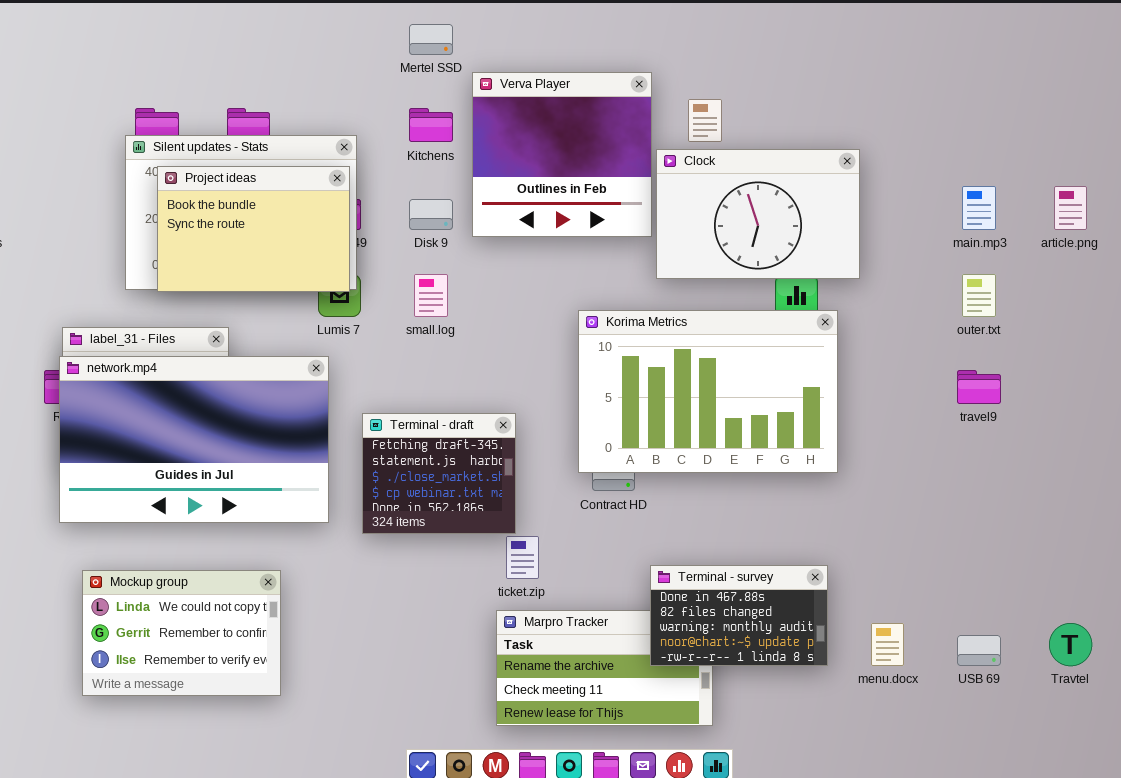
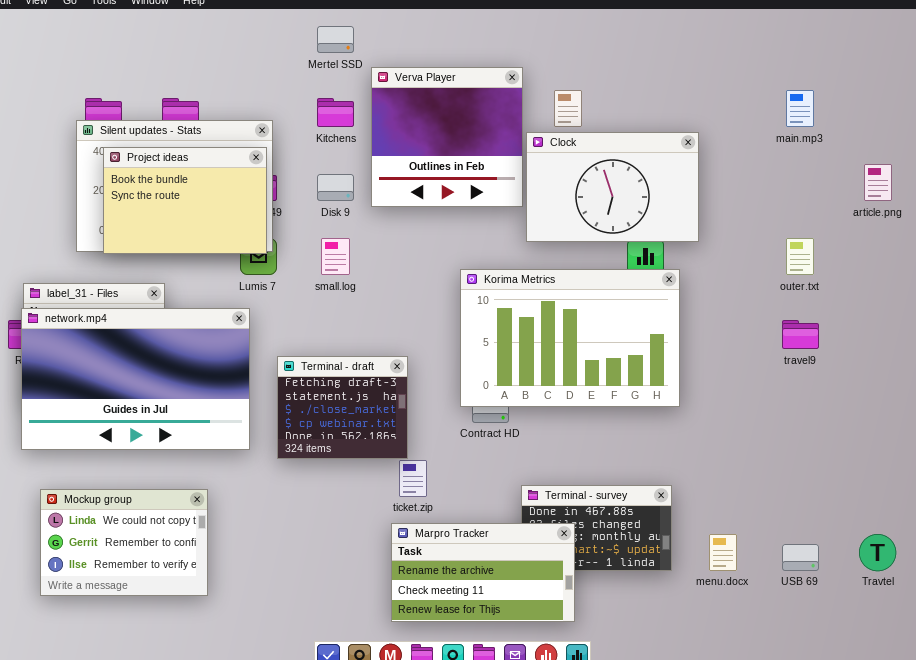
main.mp3: [962,186,996,230] -> [786,90,814,127], moved
Marpro Tracker: [496,610,713,726] -> [391,523,575,622], raised

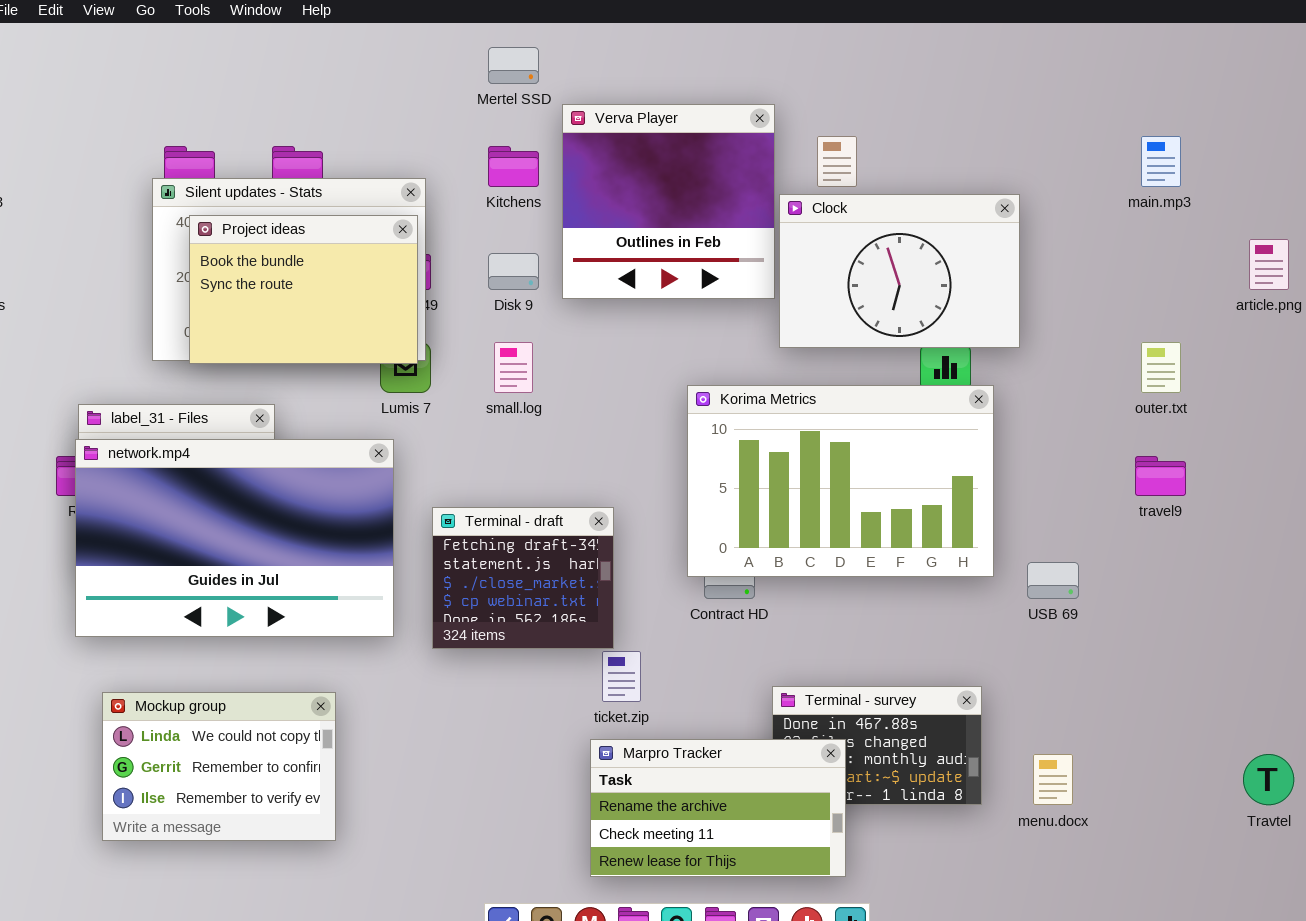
USB 69: [782,544,819,571] -> [1027,562,1079,599], moved

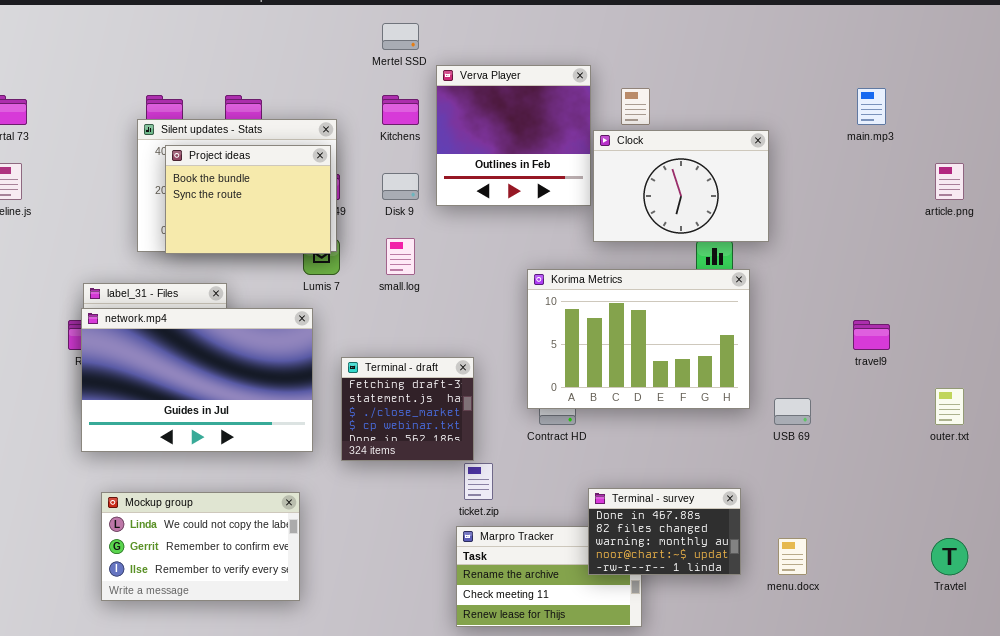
outer.txt: [1141,342,1181,393] -> [935,388,964,425], moved
Terminal - survey: [772,686,982,805] -> [588,488,741,575], raised
Mockup group: [102,692,336,841] -> [101,492,300,601], resized

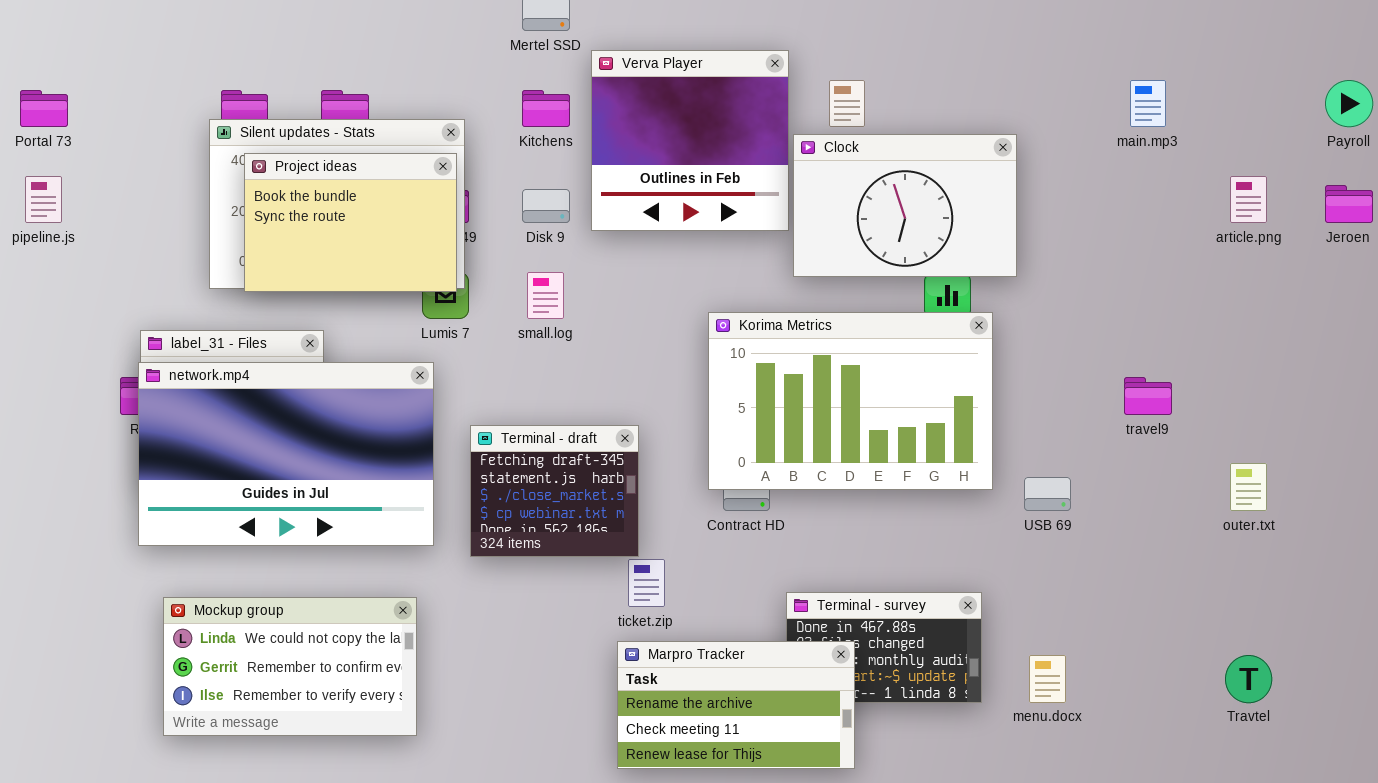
Marpro Tracker: [456,526,642,627] -> [617,641,855,769], raised

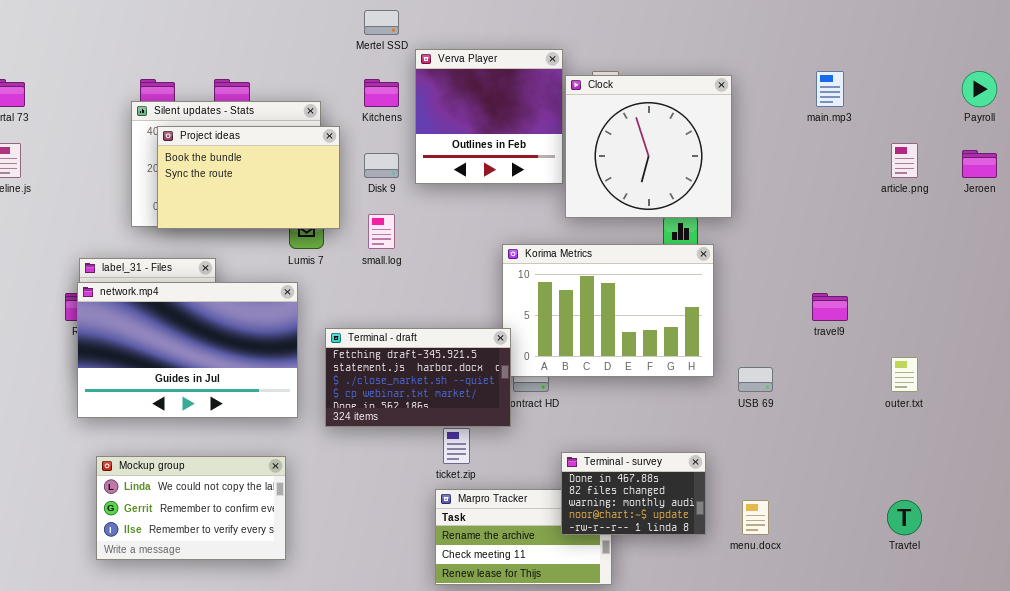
Clock: [793,134,1017,277] -> [565,75,732,218], resized
Project ideas: [244,153,457,292] -> [157,126,340,229], resized
Terminal - draft: [470,425,639,557] -> [325,328,511,427], resized
Terminal - survey: [786,592,982,703] -> [561,452,706,535], raised

